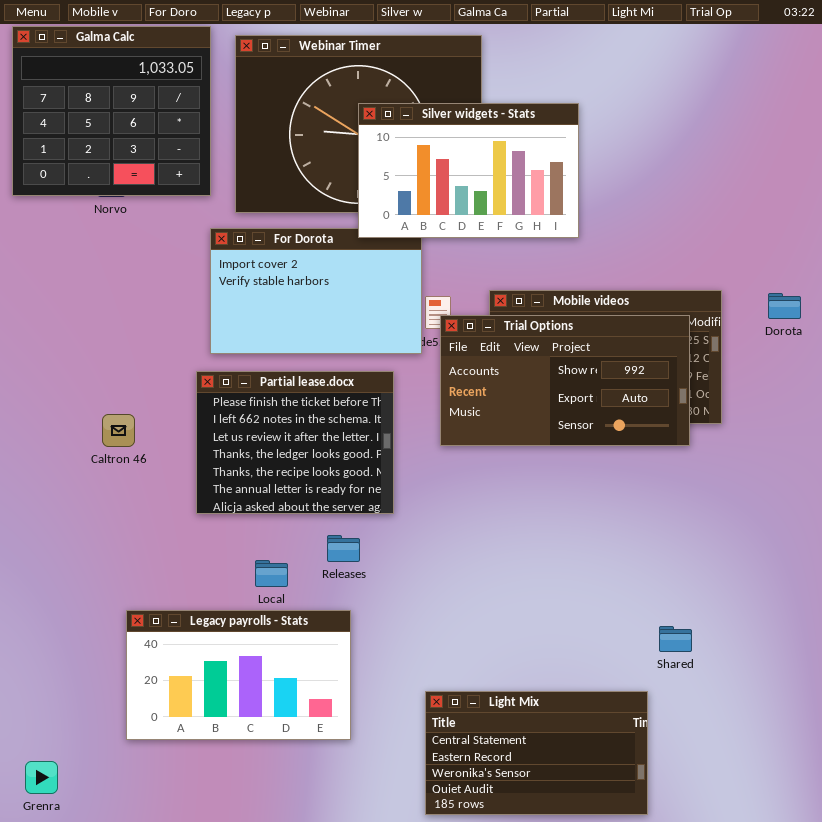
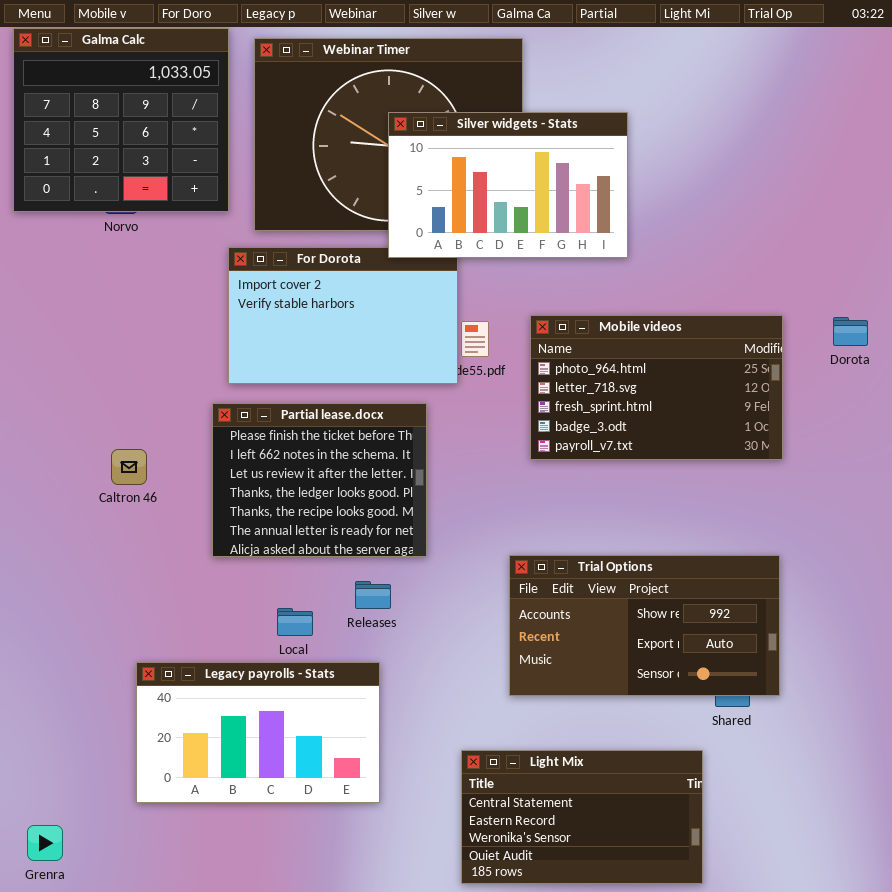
Trial Options: [440,315,690,446] -> [509,555,780,696], moved

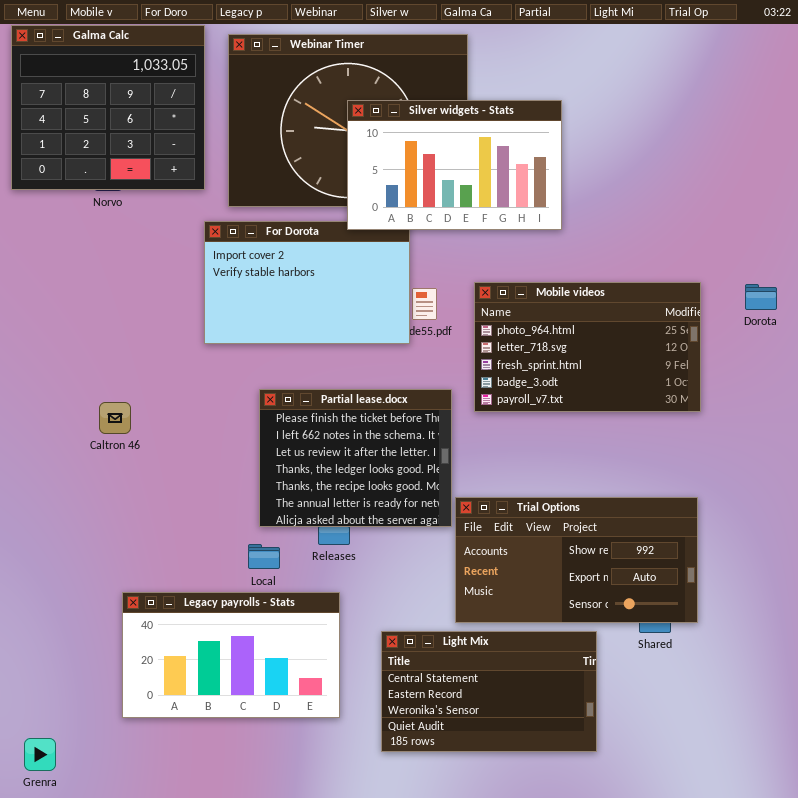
Partial lease.docx: [212,403,427,557] -> [259,389,452,527], moved
Light Mix: [461,750,703,884] -> [381,631,597,752], moved

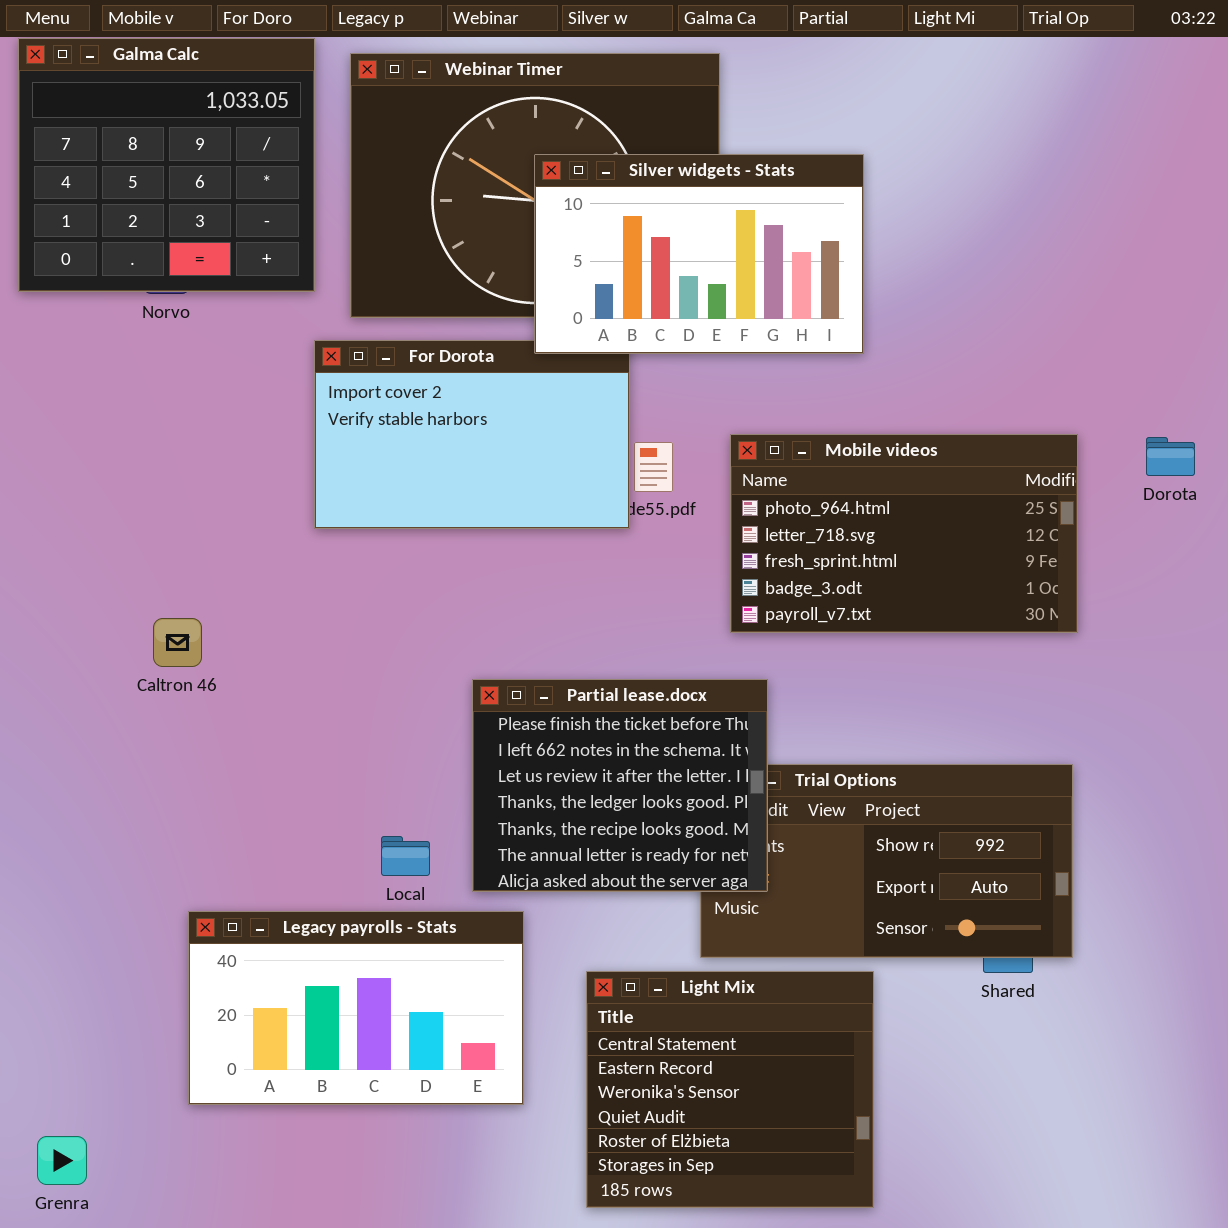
Partial lease.docx: [259,389,452,527] -> [472,679,768,892], moved
Light Mix: [381,631,597,752] -> [586,971,874,1208], resized

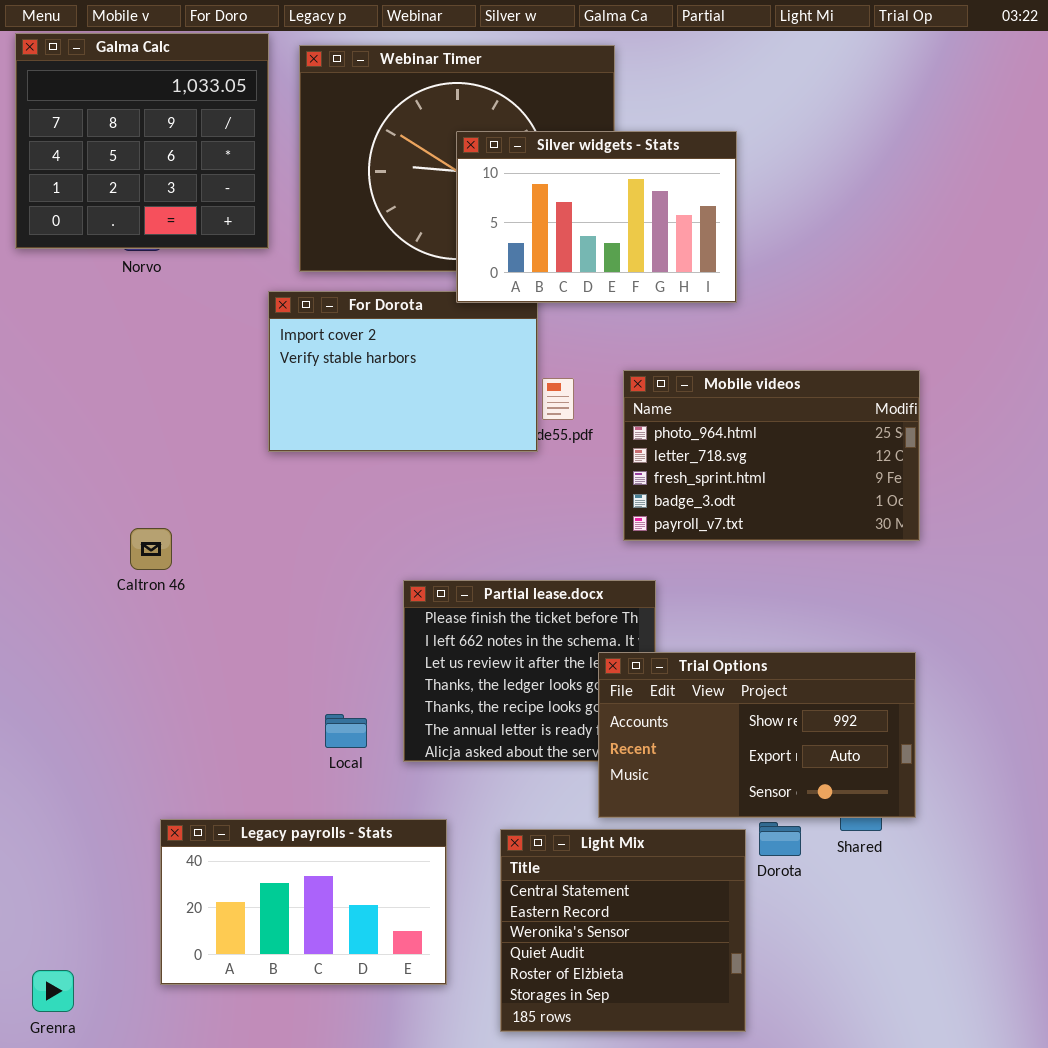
Dorota: [1146,437,1195,476] -> [759,822,801,856], moved
Trial Options: [700,764,1073,958] -> [598,652,916,818], raised
Legacy payrolls - Stats: [188,911,524,1105] -> [160,819,447,985], moved

